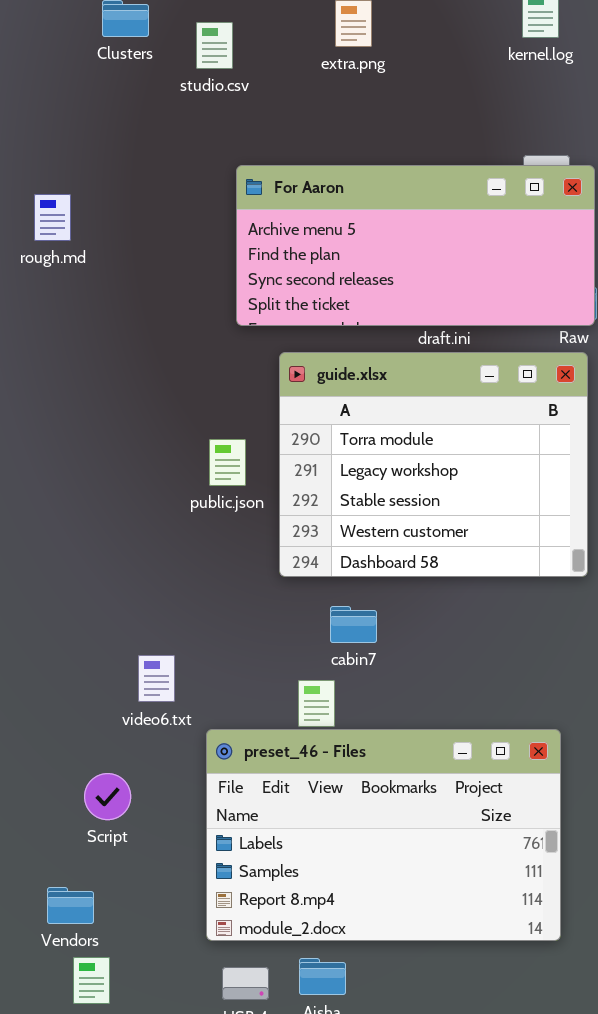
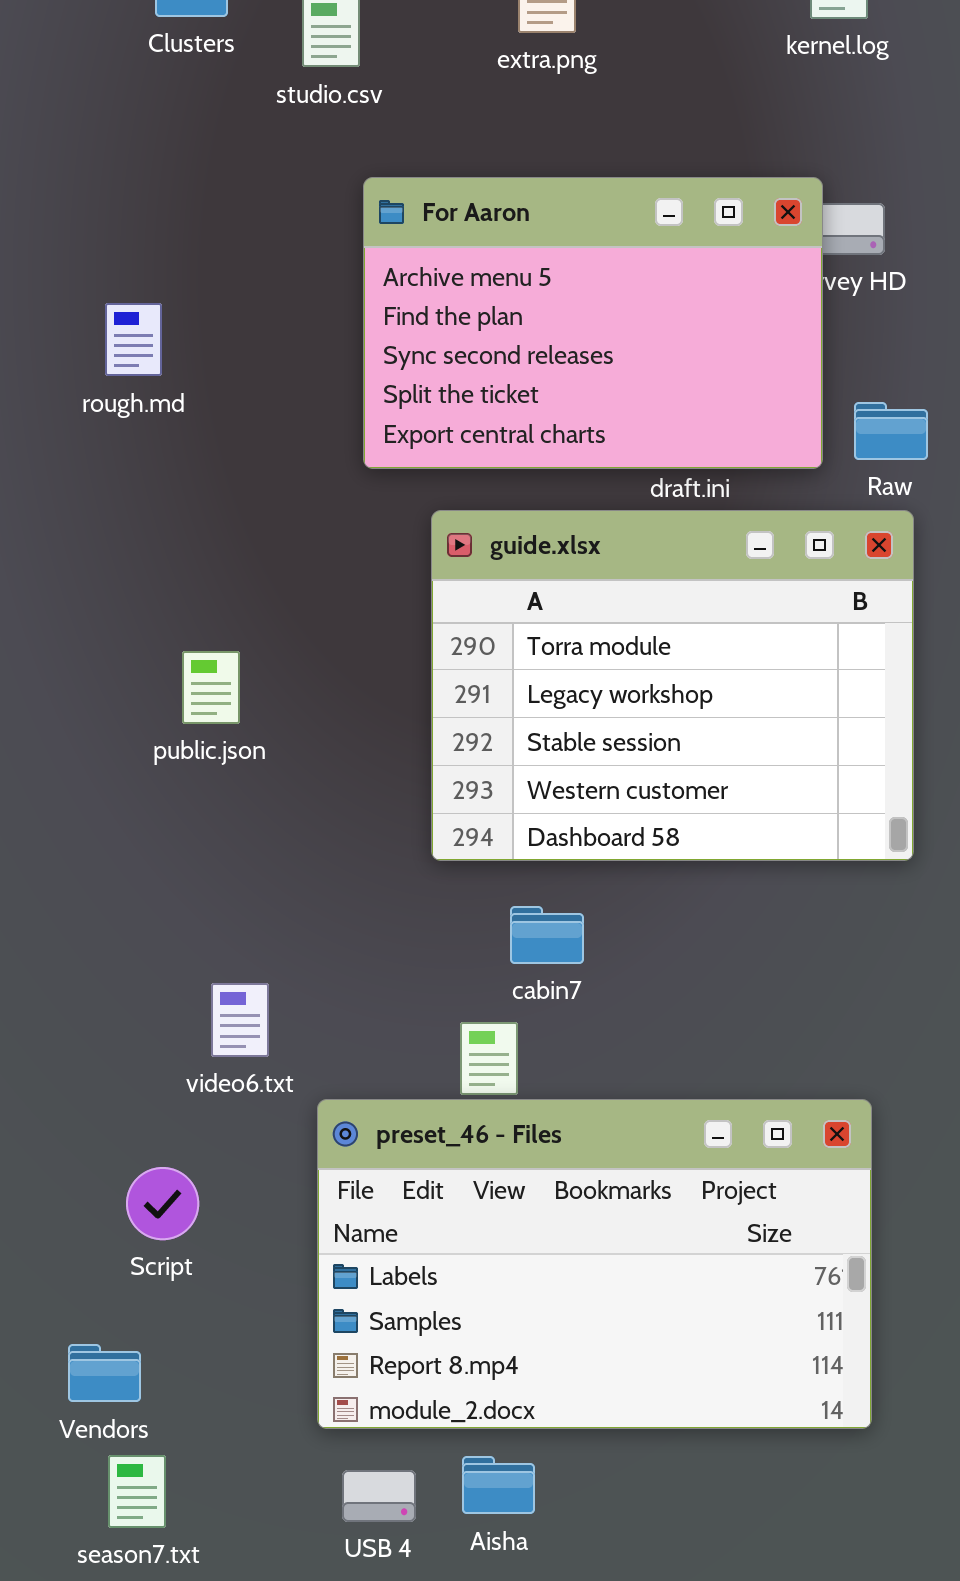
For Aaron: [236,165,595,326] -> [363,177,823,469], resized
rough.md: [34,194,71,241] -> [105,303,162,376], moved
public.json: [209,439,246,486] -> [182,651,240,724], moved

